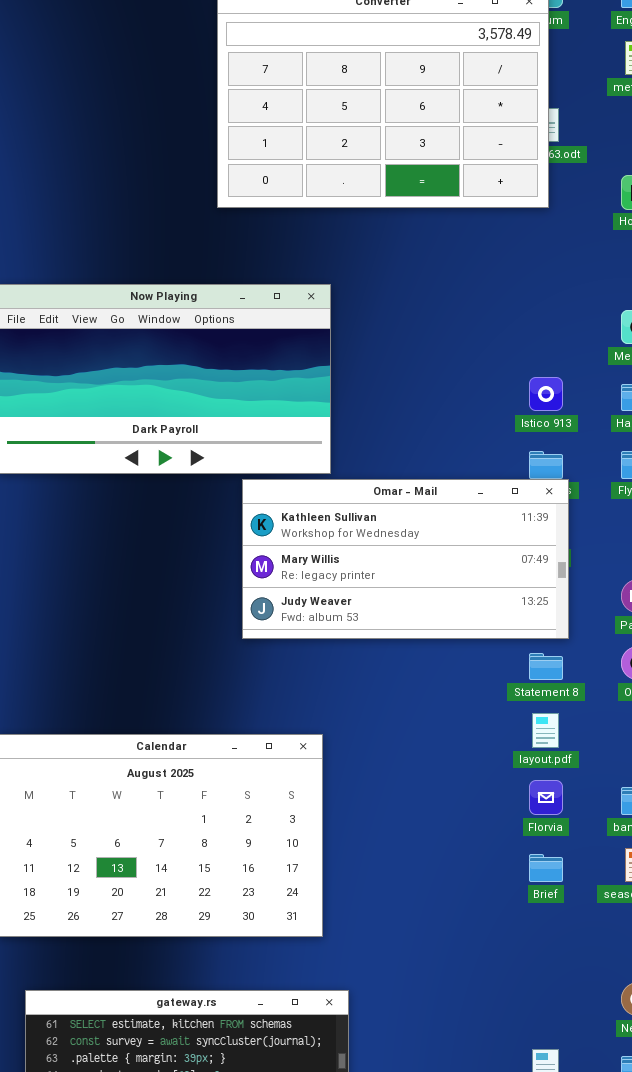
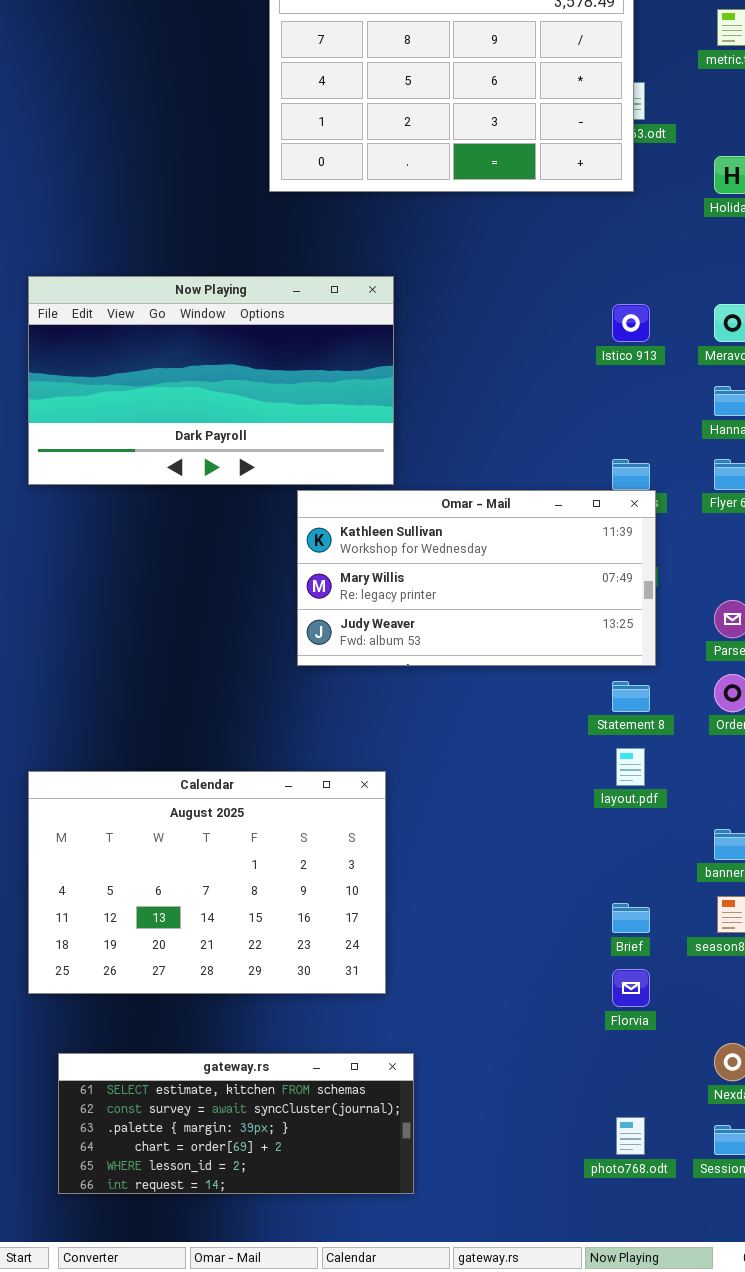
Istico 913: [529,377,563,411] -> [612,304,650,342], moved
Florvia: [529,780,563,815] -> [612,969,650,1007], moved

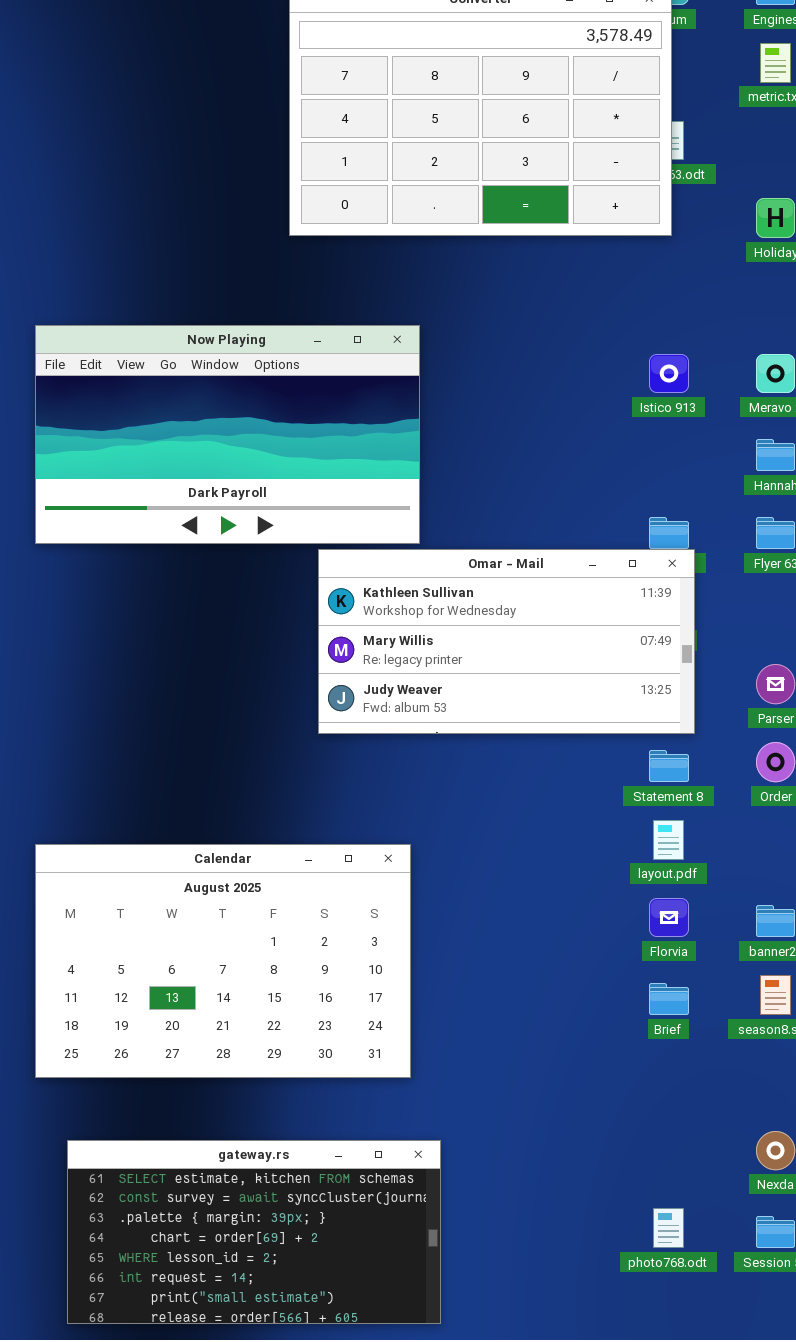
Florvia: [612,969,650,1007] -> [649,898,689,937], moved
gateway.rs: [58,1053,414,1194] -> [67,1140,441,1324], resized

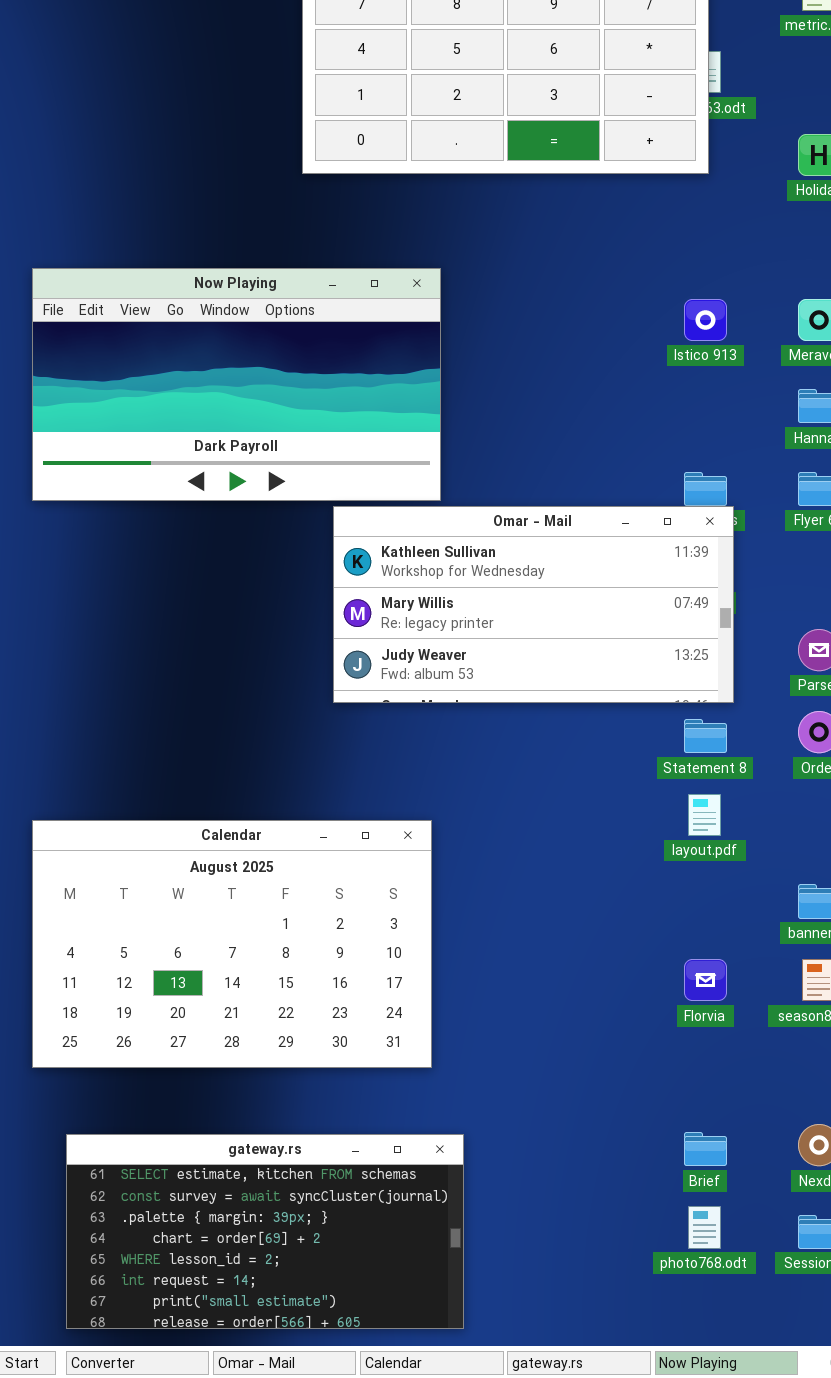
Florvia: [649,898,689,937] -> [684,959,727,1001], moved
Brief: [649,983,689,1015] -> [684,1132,727,1166], moved

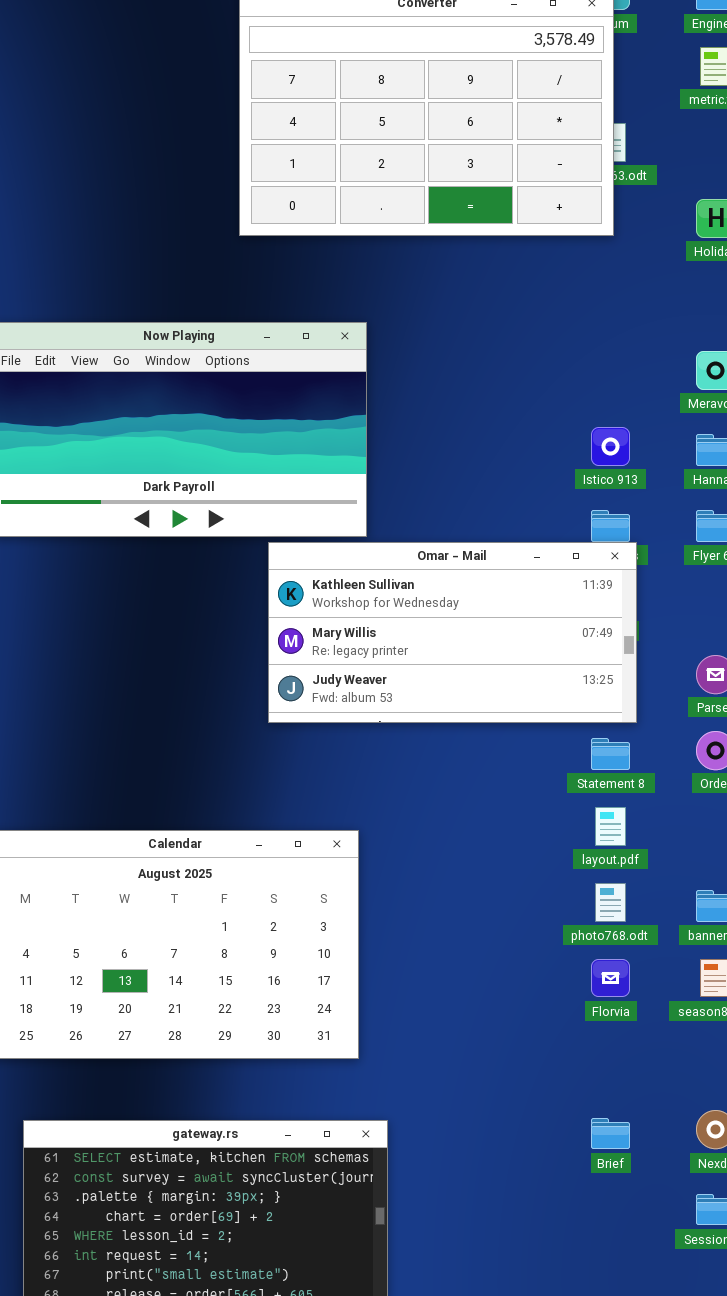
Istico 913: [684,299,727,341] -> [591,427,630,466], moved
photo768.odt: [688,1206,721,1249] -> [595,883,626,922], moved

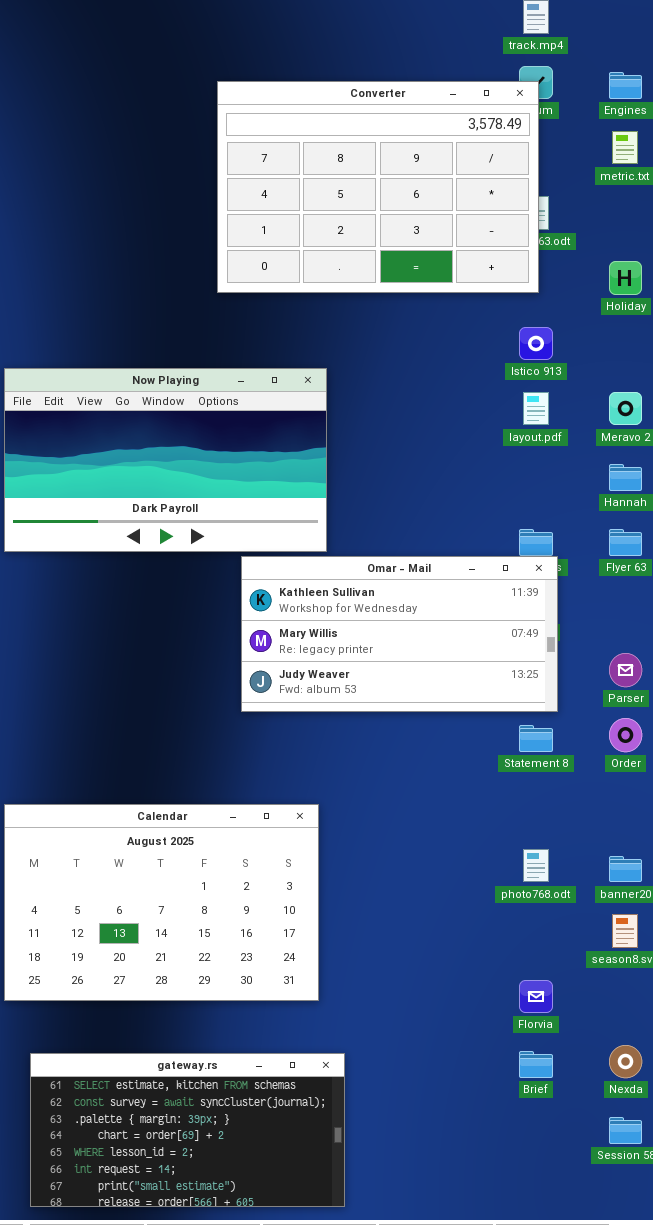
Istico 913: [591,427,630,466] -> [519,327,553,360], moved
layout.pdf: [595,807,626,846] -> [523,392,549,425], moved
Florvia: [591,959,630,997] -> [519,980,553,1013], moved

